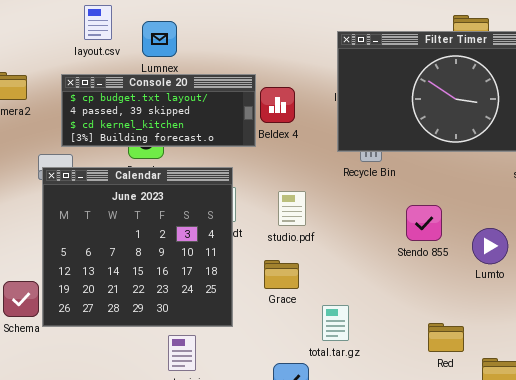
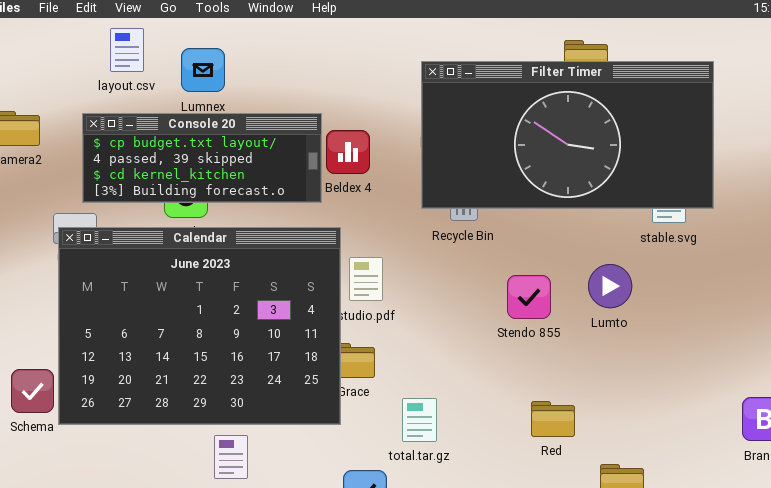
Calendar: [42,167,233,327] -> [58,227,341,425], resized
Lumto: [472,228,508,264] -> [588,264,632,308], moved
Red: [428,323,464,352] -> [531,401,575,437], moved

